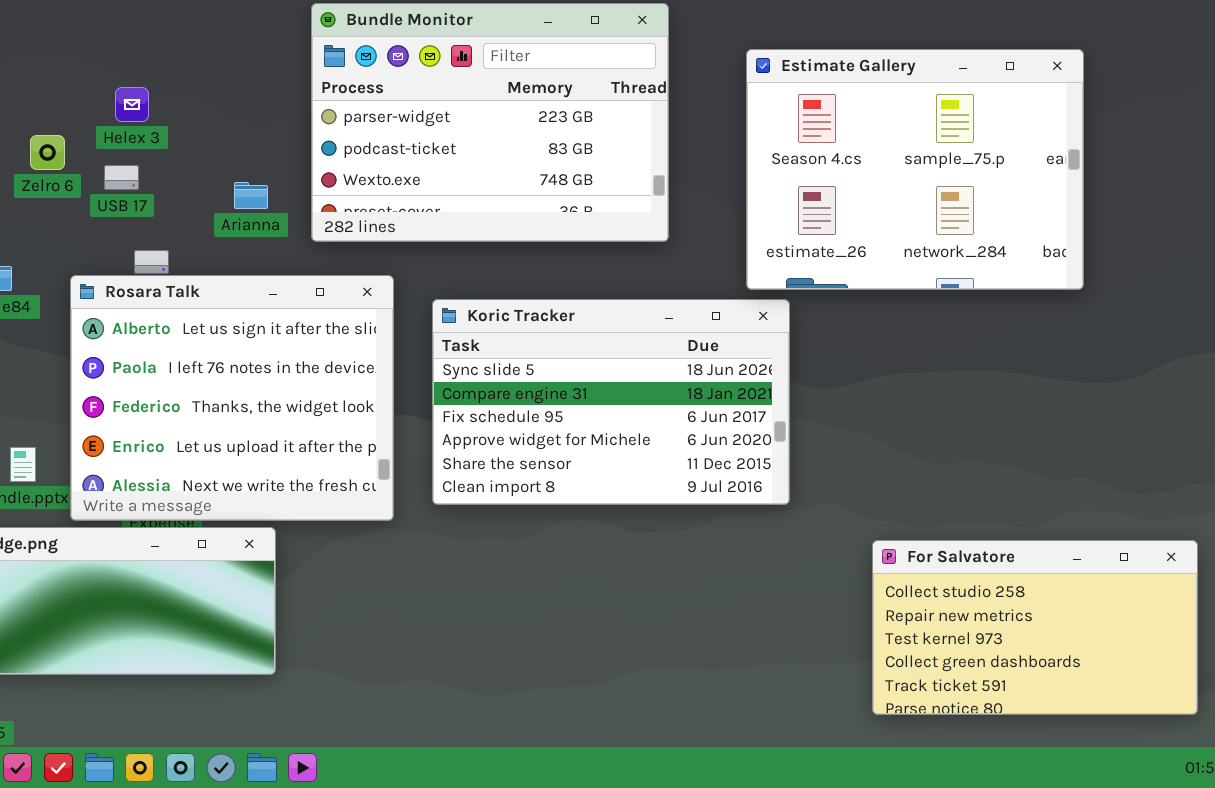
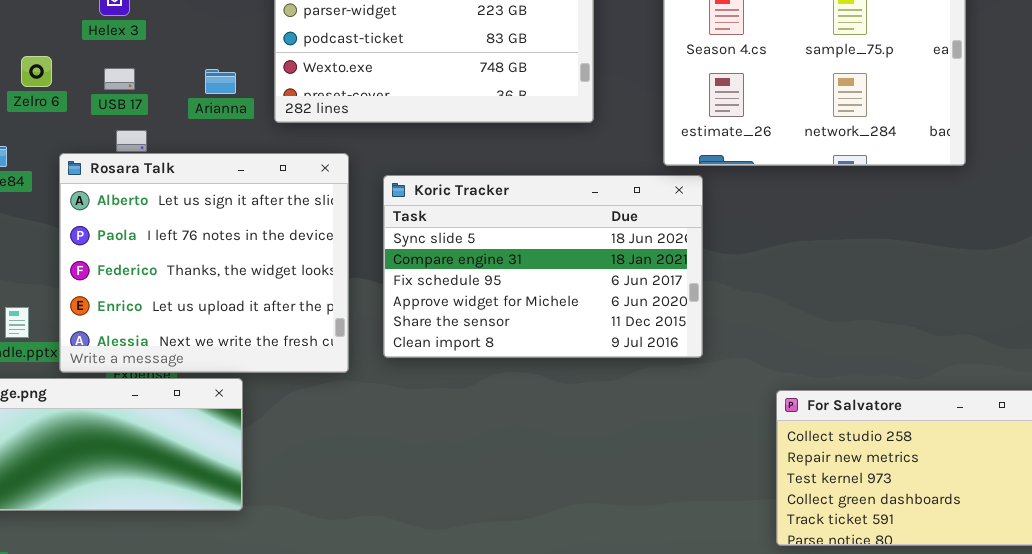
Zelro 6: [30,135,65,170] -> [21,56,52,87], moved
USB 17: [104,165,139,190] -> [104,68,135,90], moved

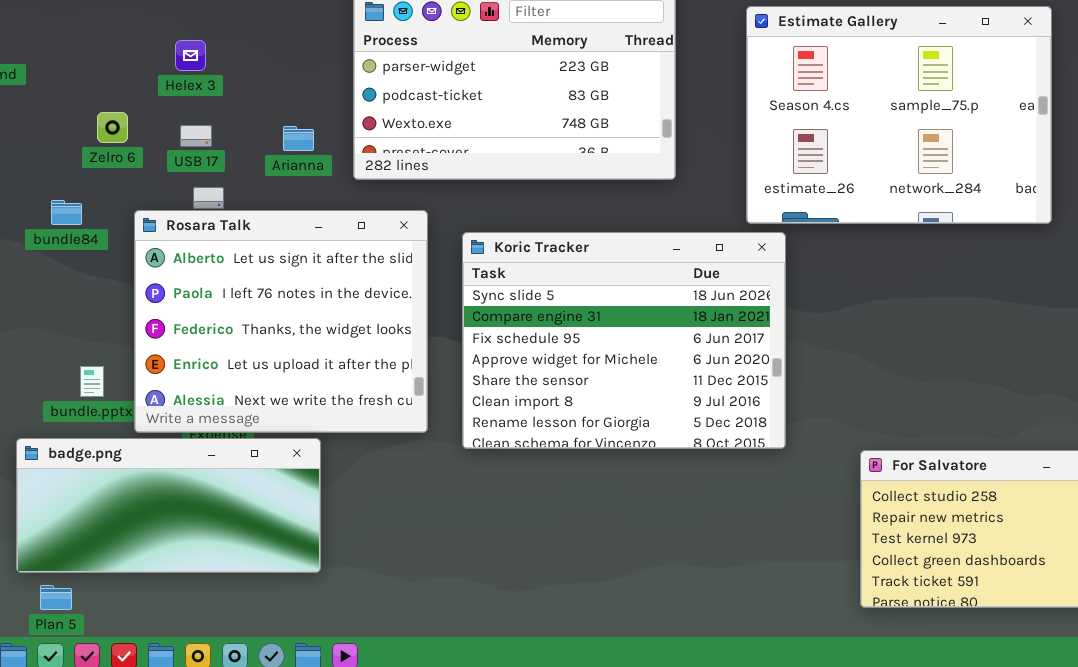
Koric Tracker: [383,175,703,358] -> [462,232,786,449], resized

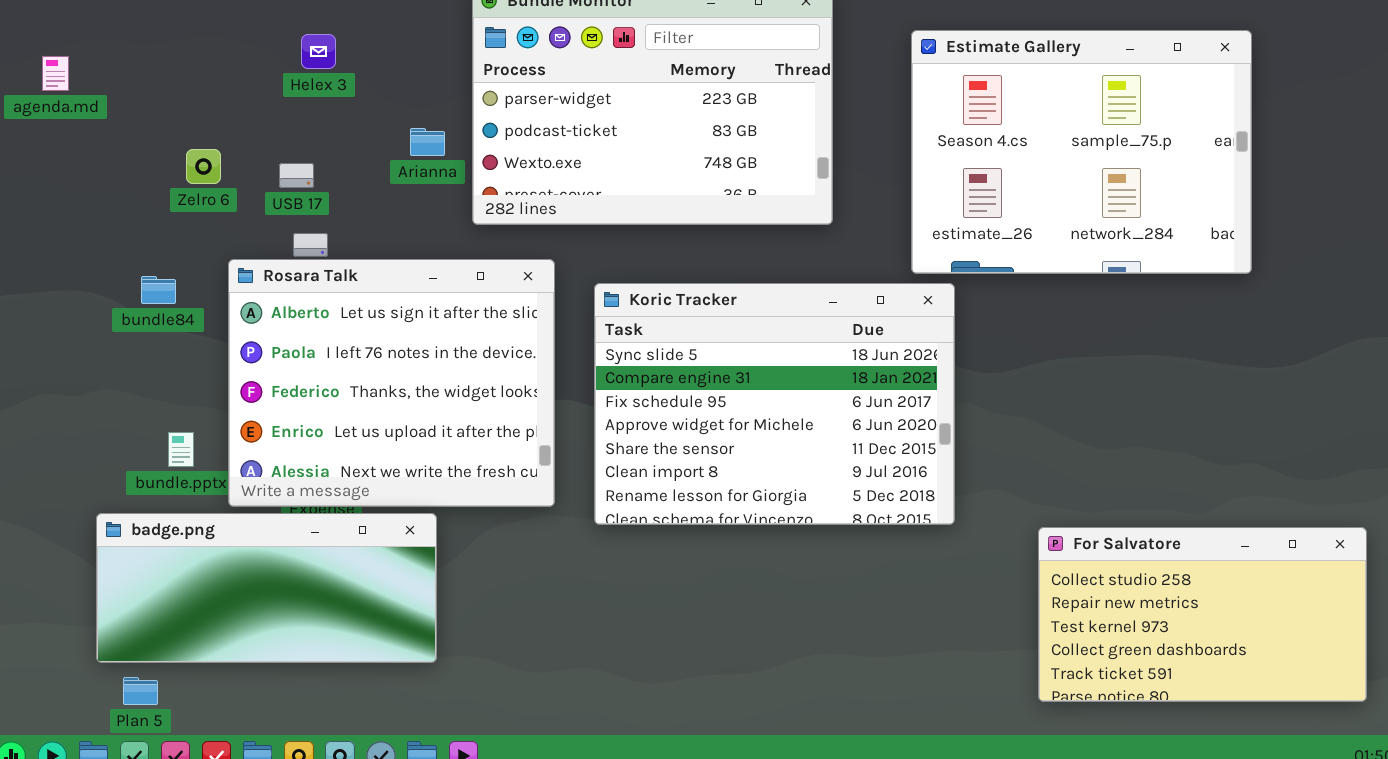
Helex 3: [175,40,206,71] -> [301,34,336,69], moved
Arianna: [283,126,314,151] -> [410,128,445,156], moved
bundle84: [51,200,82,225] -> [141,276,176,304], moved

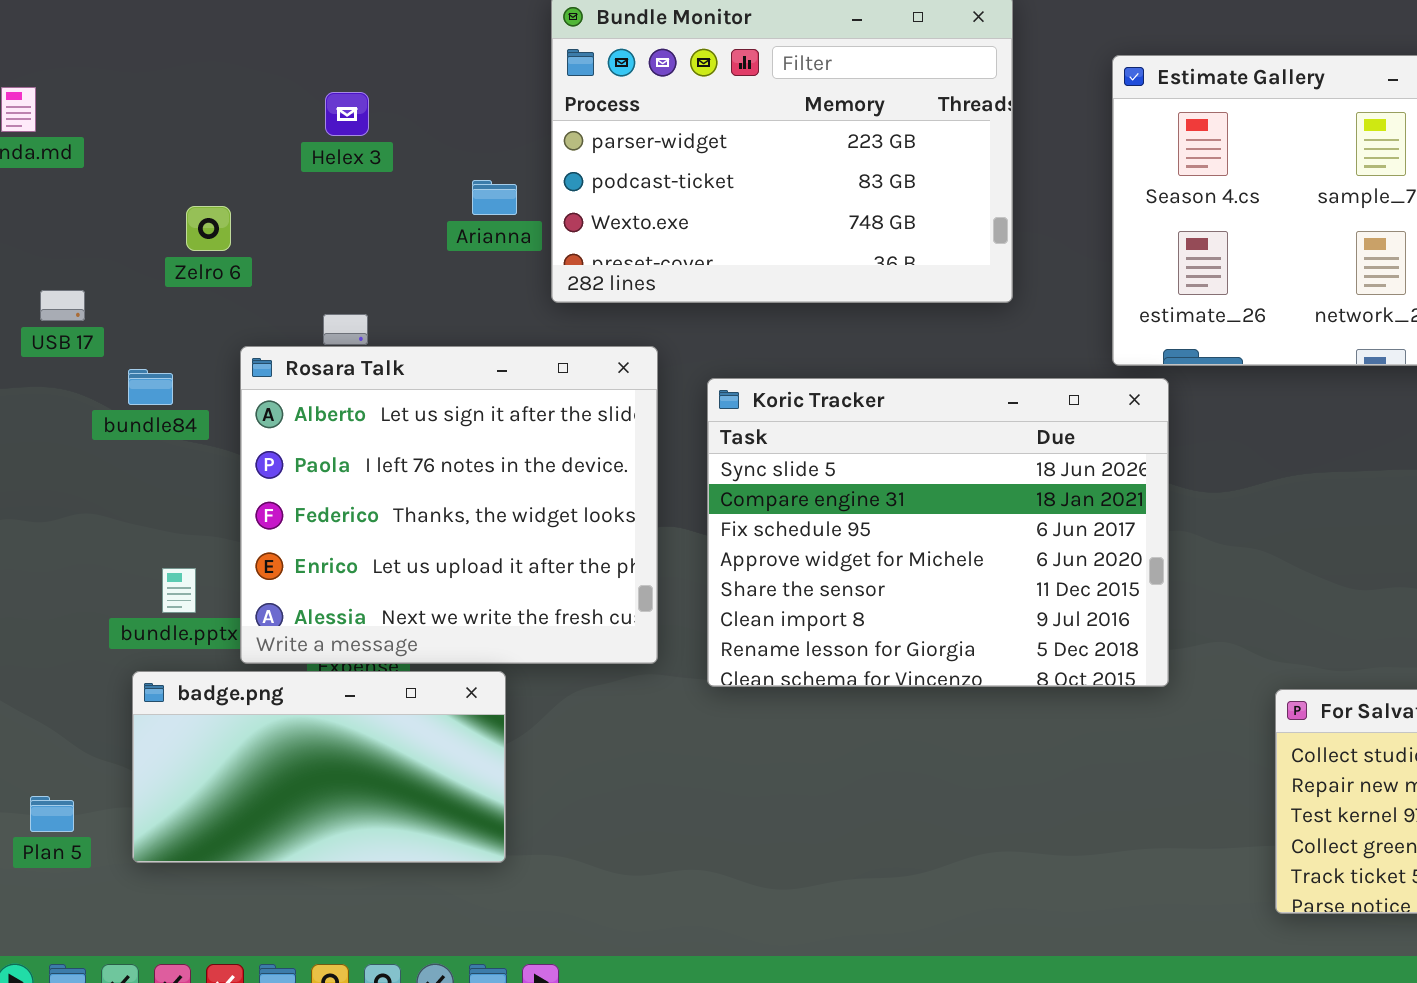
Helex 3: [301,34,336,69] -> [325,92,369,136], moved
USB 17: [279,163,314,188] -> [40,290,85,321], moved
badge.png: [96,513,437,663] -> [132,671,506,863], resized
Plan 5: [123,677,158,705] -> [30,796,74,832], moved

